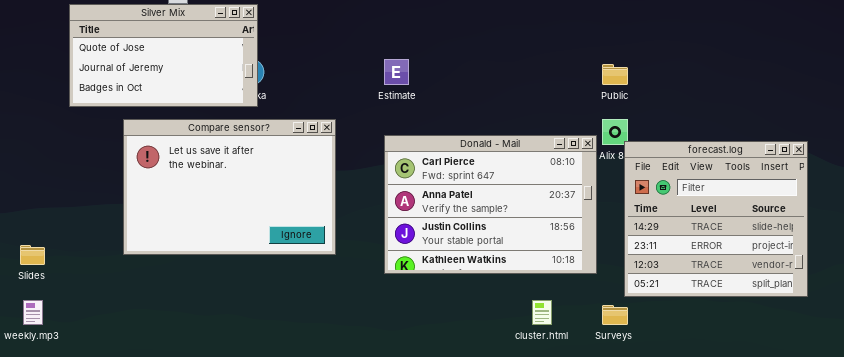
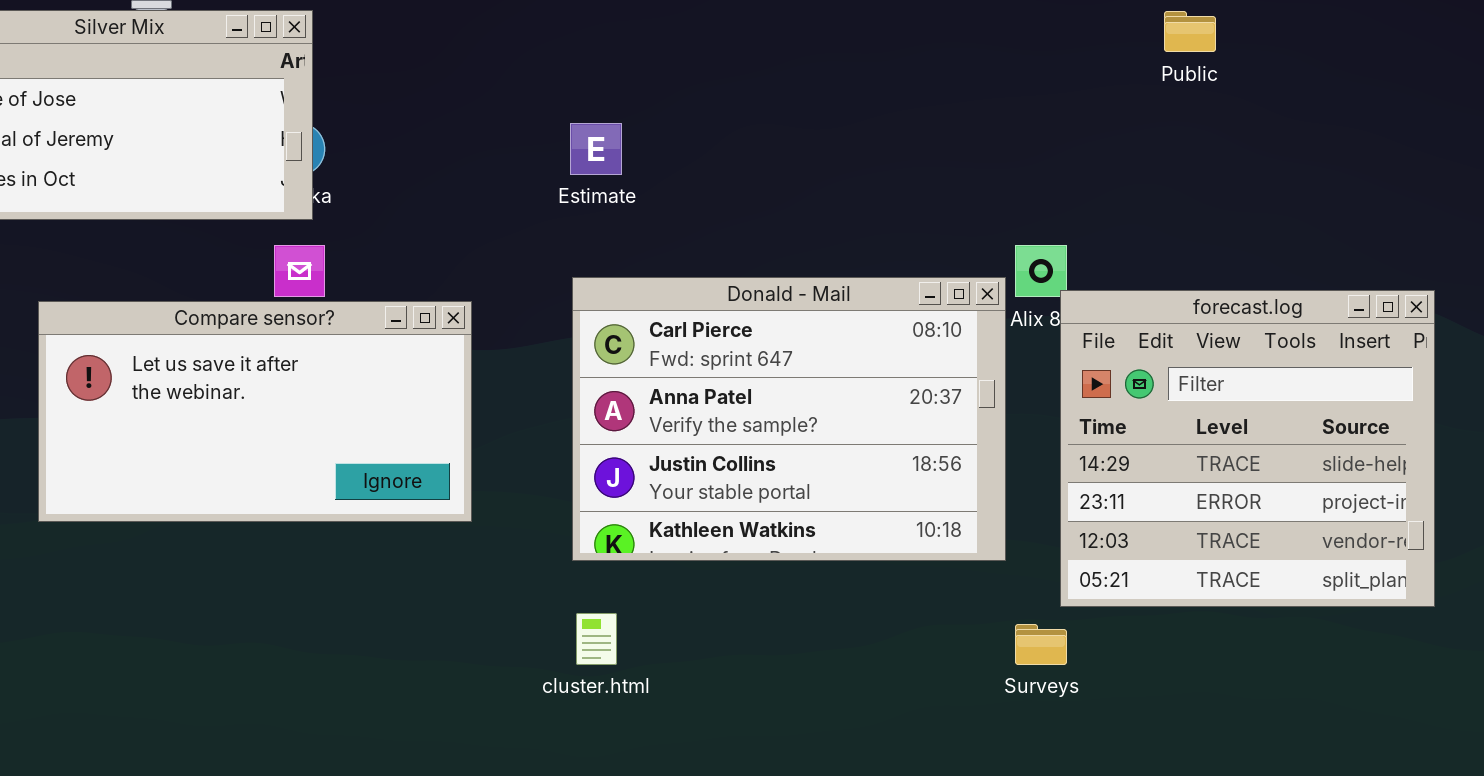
Public: [602,64,628,85] -> [1164,11,1216,52], moved
Compare sensor?: [123,119,336,255] -> [38,301,472,522], resized
cluster.html: [532,300,552,325] -> [576,613,617,665], moved

